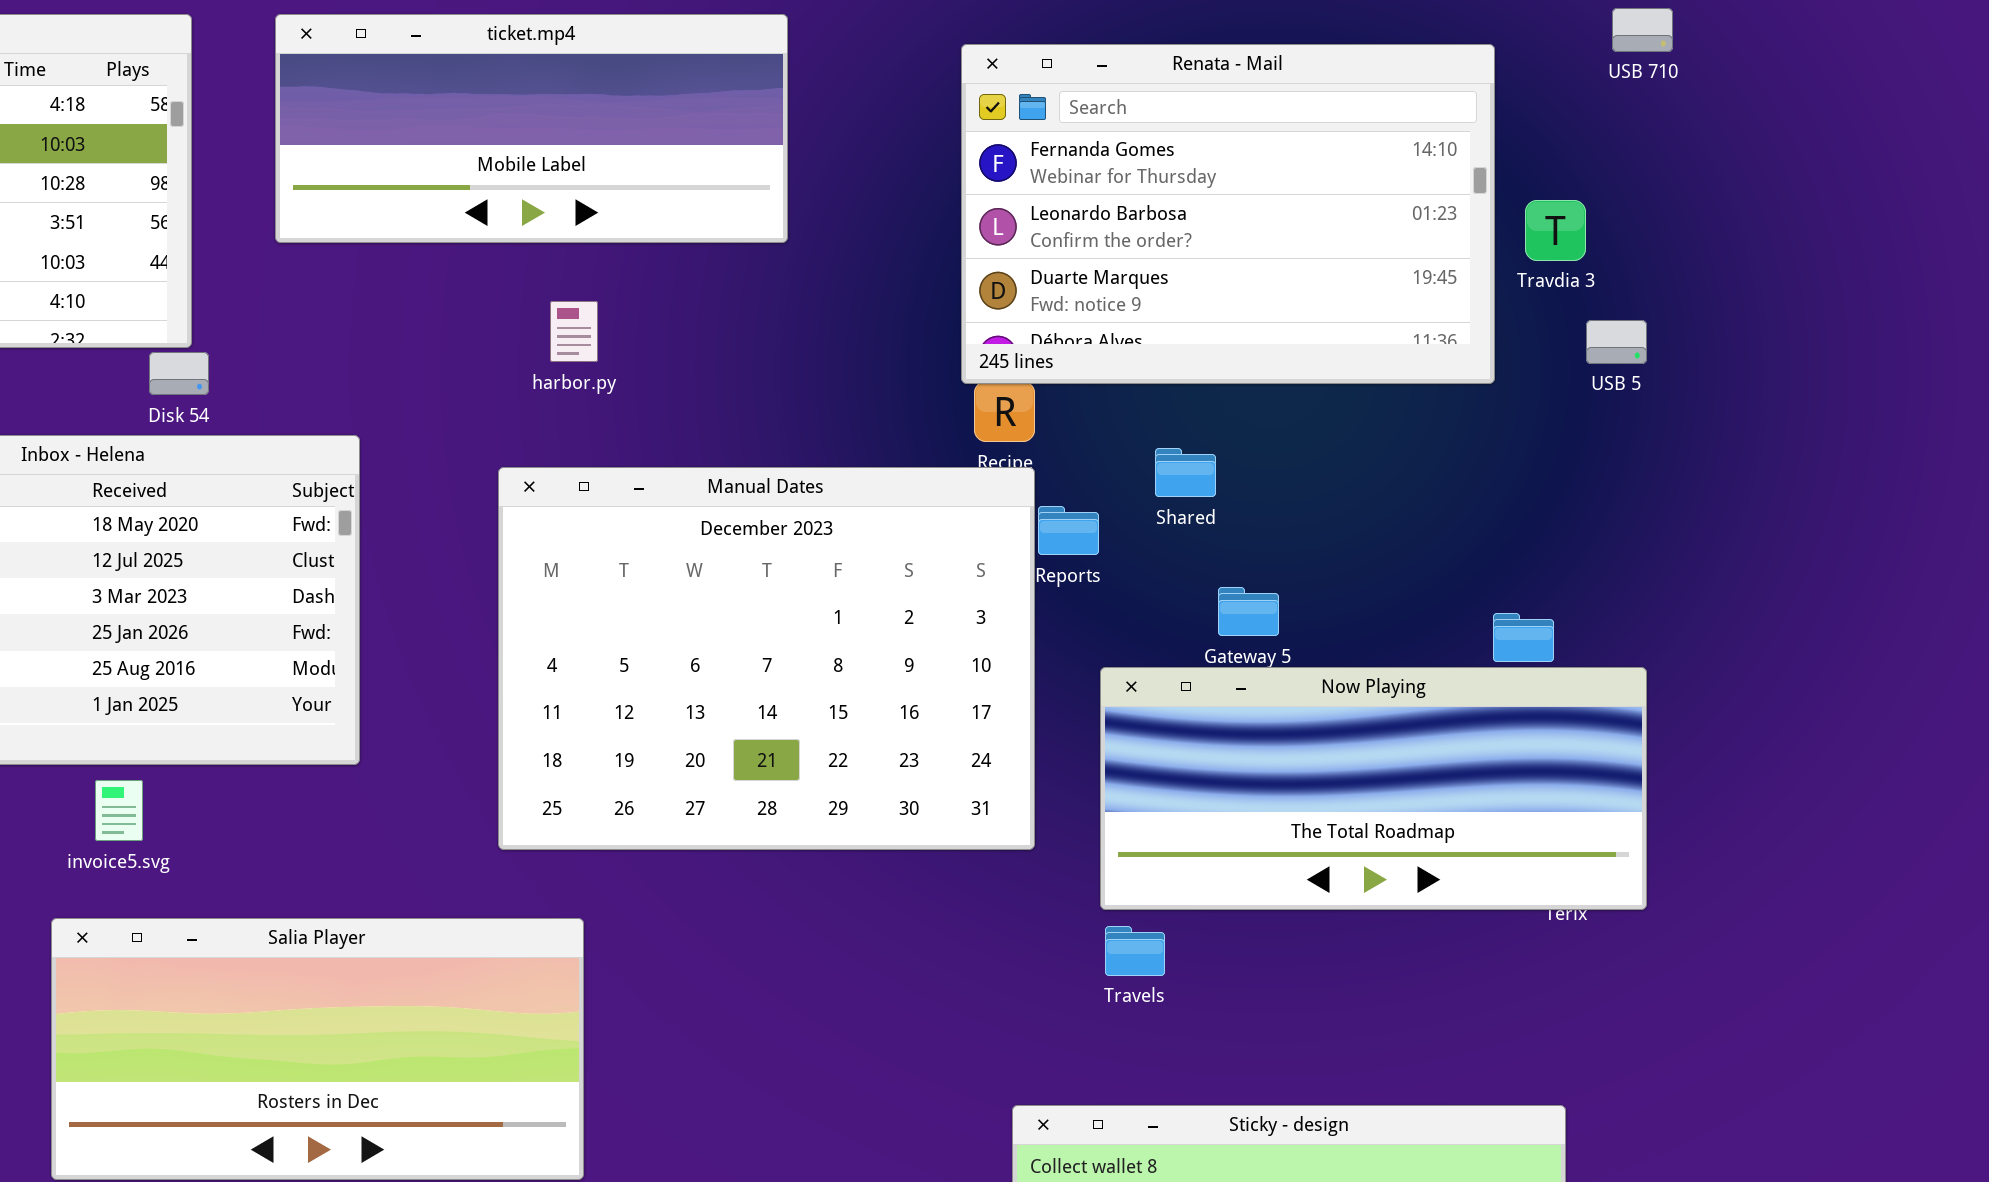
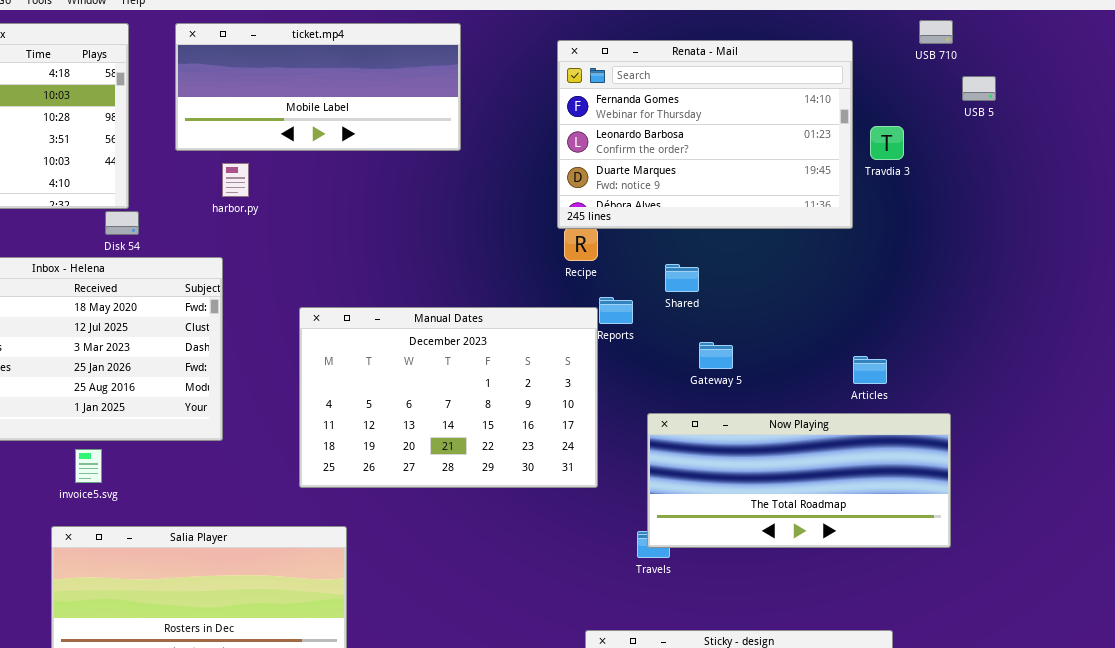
harbor.py: [550,301,598,362] -> [222,163,249,197], moved
USB 5: [1586,320,1647,364] -> [962,76,996,101], moved
Manual Dates: [498,467,1035,850] -> [299,307,598,488], resized
Now Playing: [1100,667,1647,910] -> [647,413,951,548], moved

